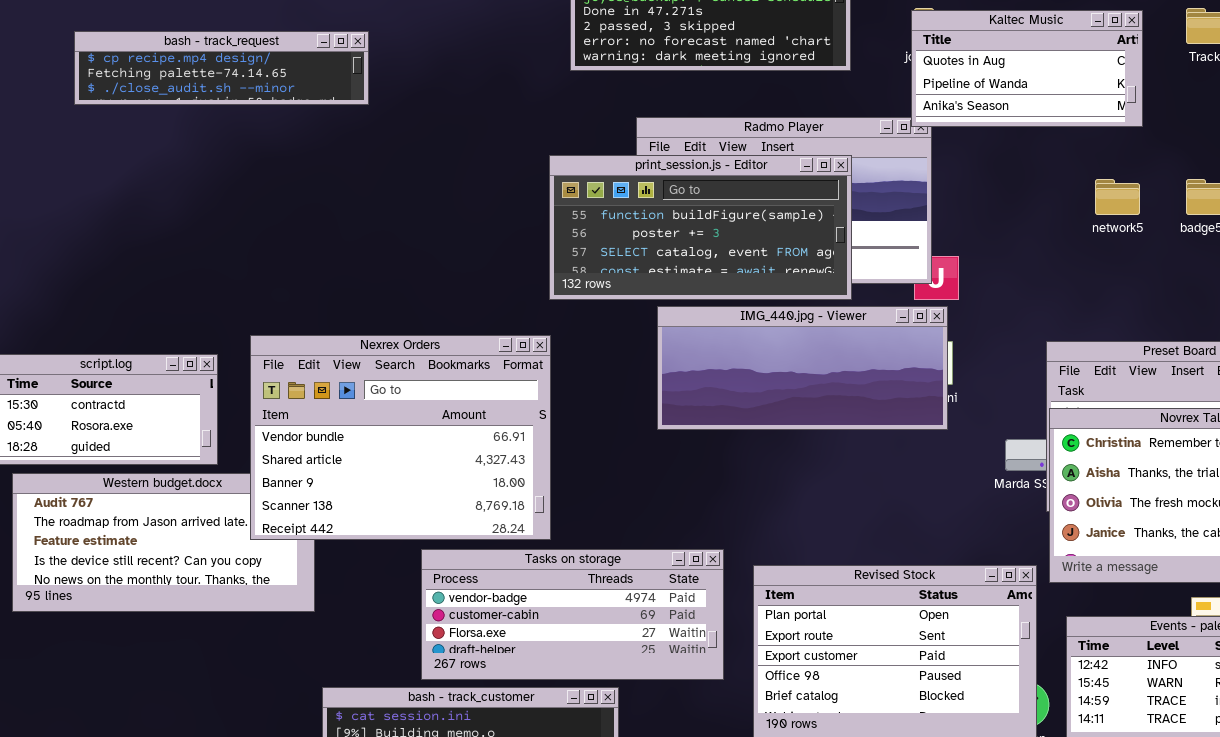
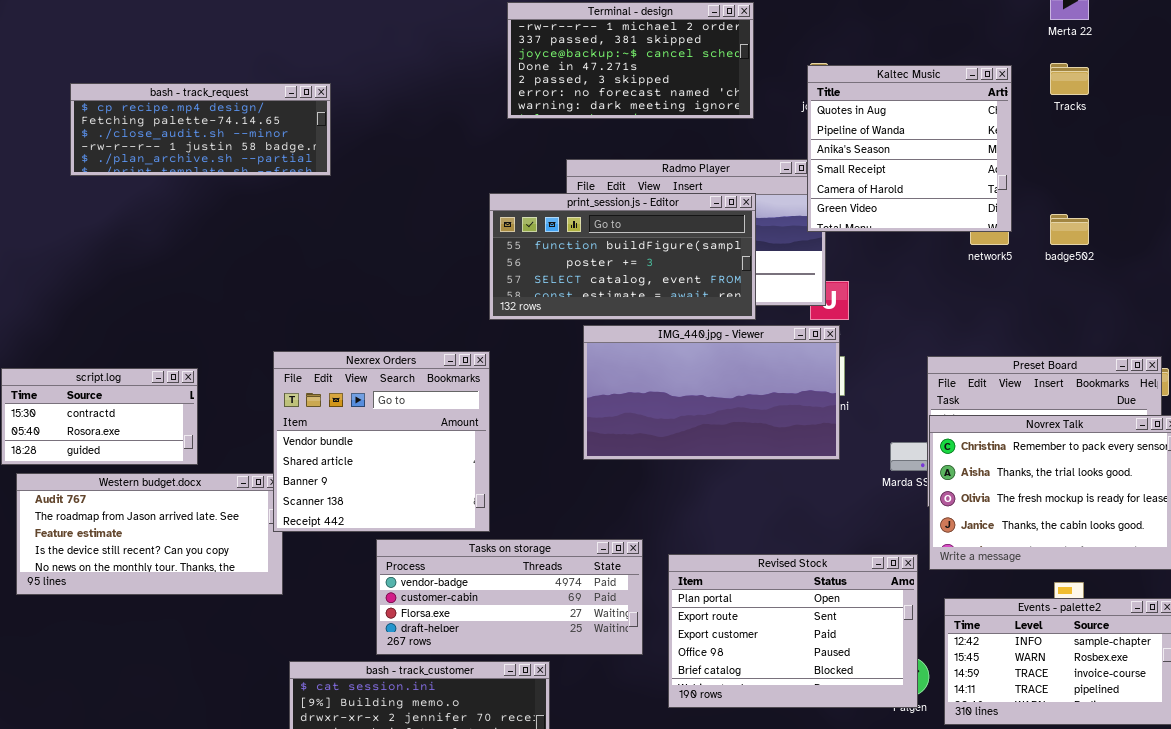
Kaltec Music: [911,10,1143,127] -> [807,65,1012,232], resized
bash - track_request: [74,31,369,105] -> [70,83,331,176], resized
IMG_440.jpg - Viewer: [657,306,948,430] -> [583,325,840,460], resized
Nexrex Orders: [250,335,551,540] -> [273,351,490,532], resized

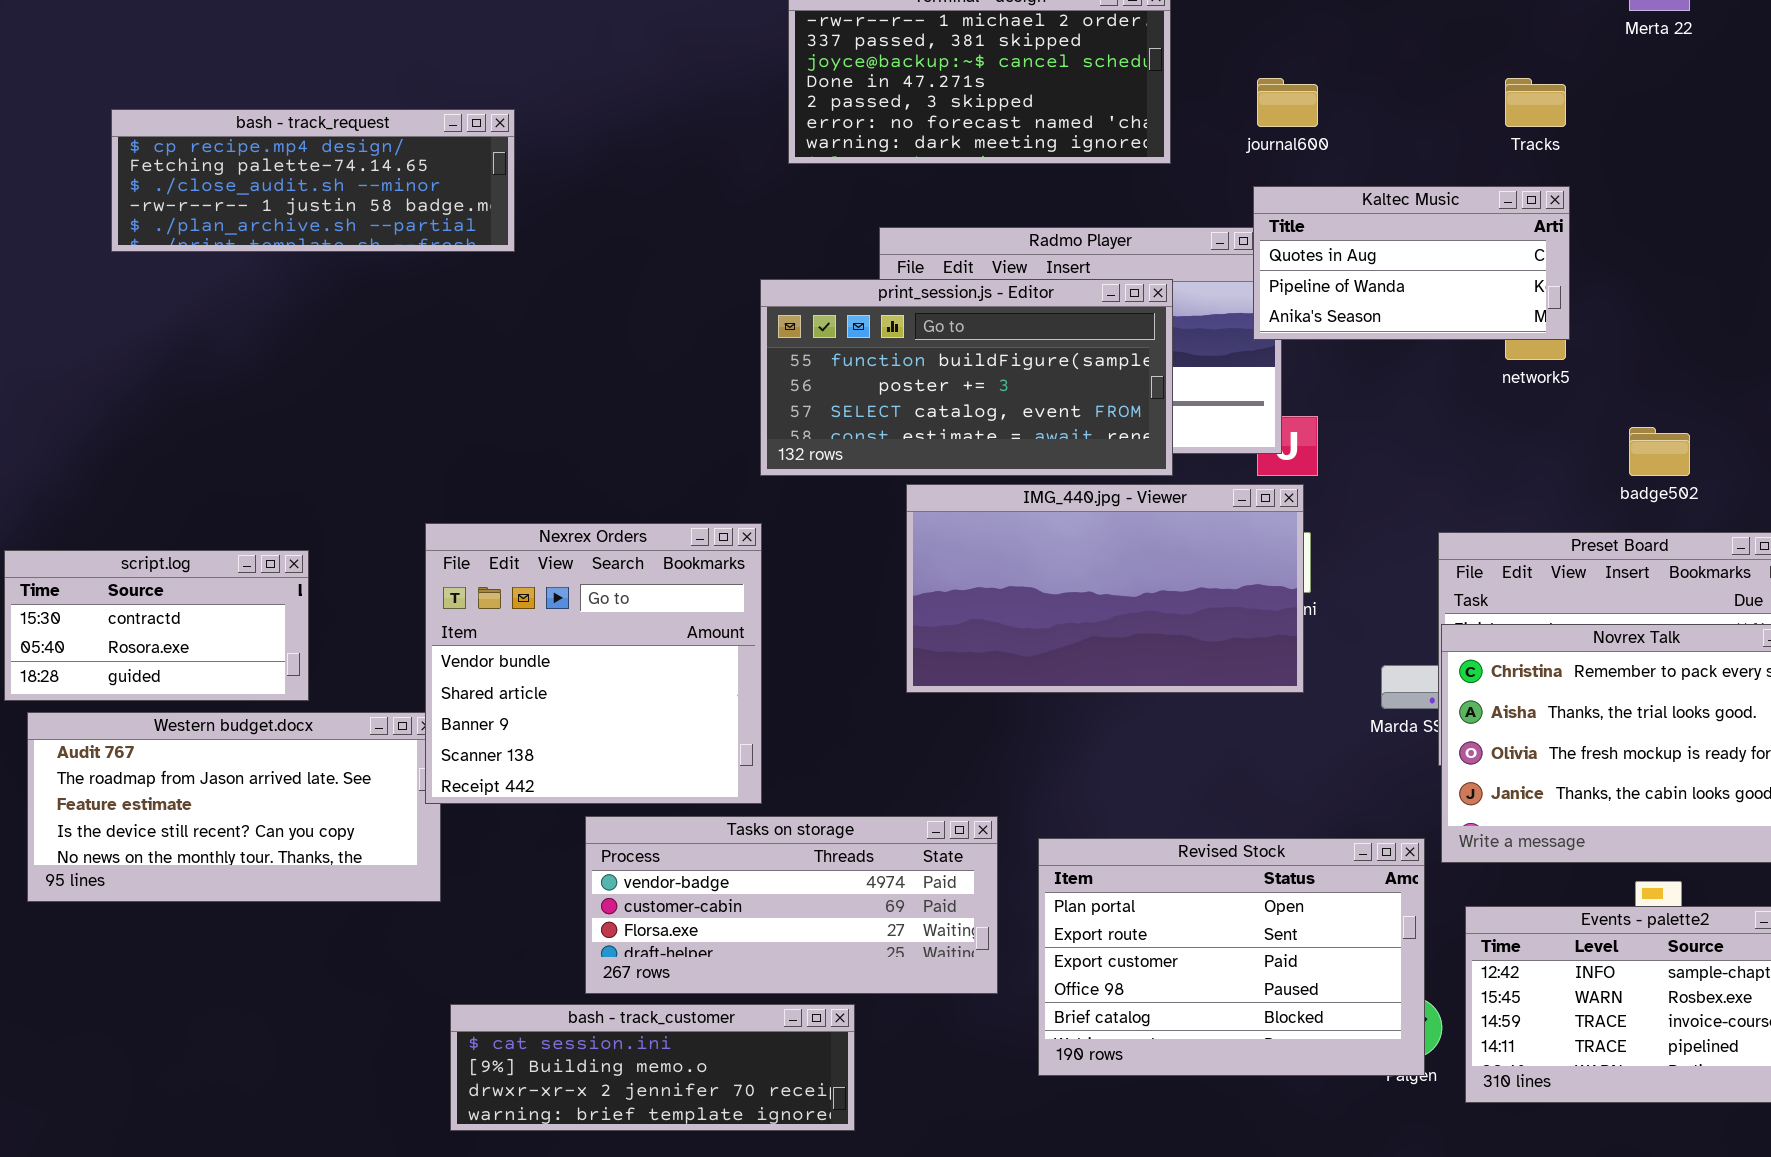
Tracks: [1050,63,1089,95] -> [1505,78,1566,127], moved
Kaltec Music: [807,65,1012,232] -> [1253,186,1570,340], resized
badge502: [1050,214,1089,245] -> [1629,427,1690,476], moved

